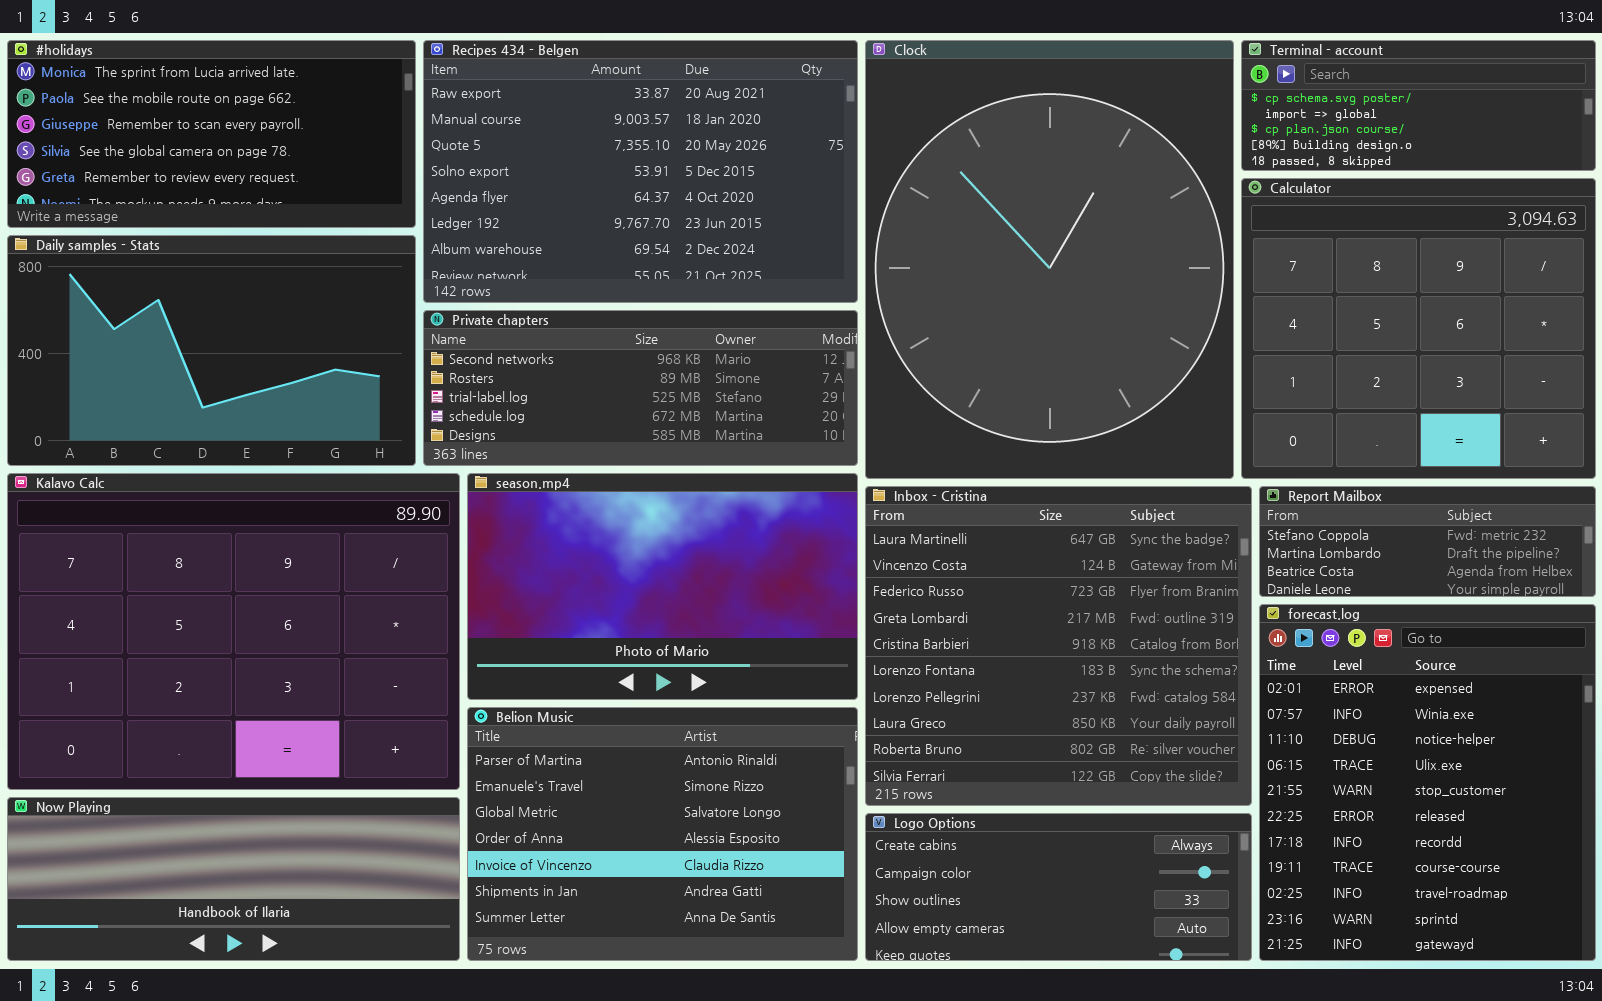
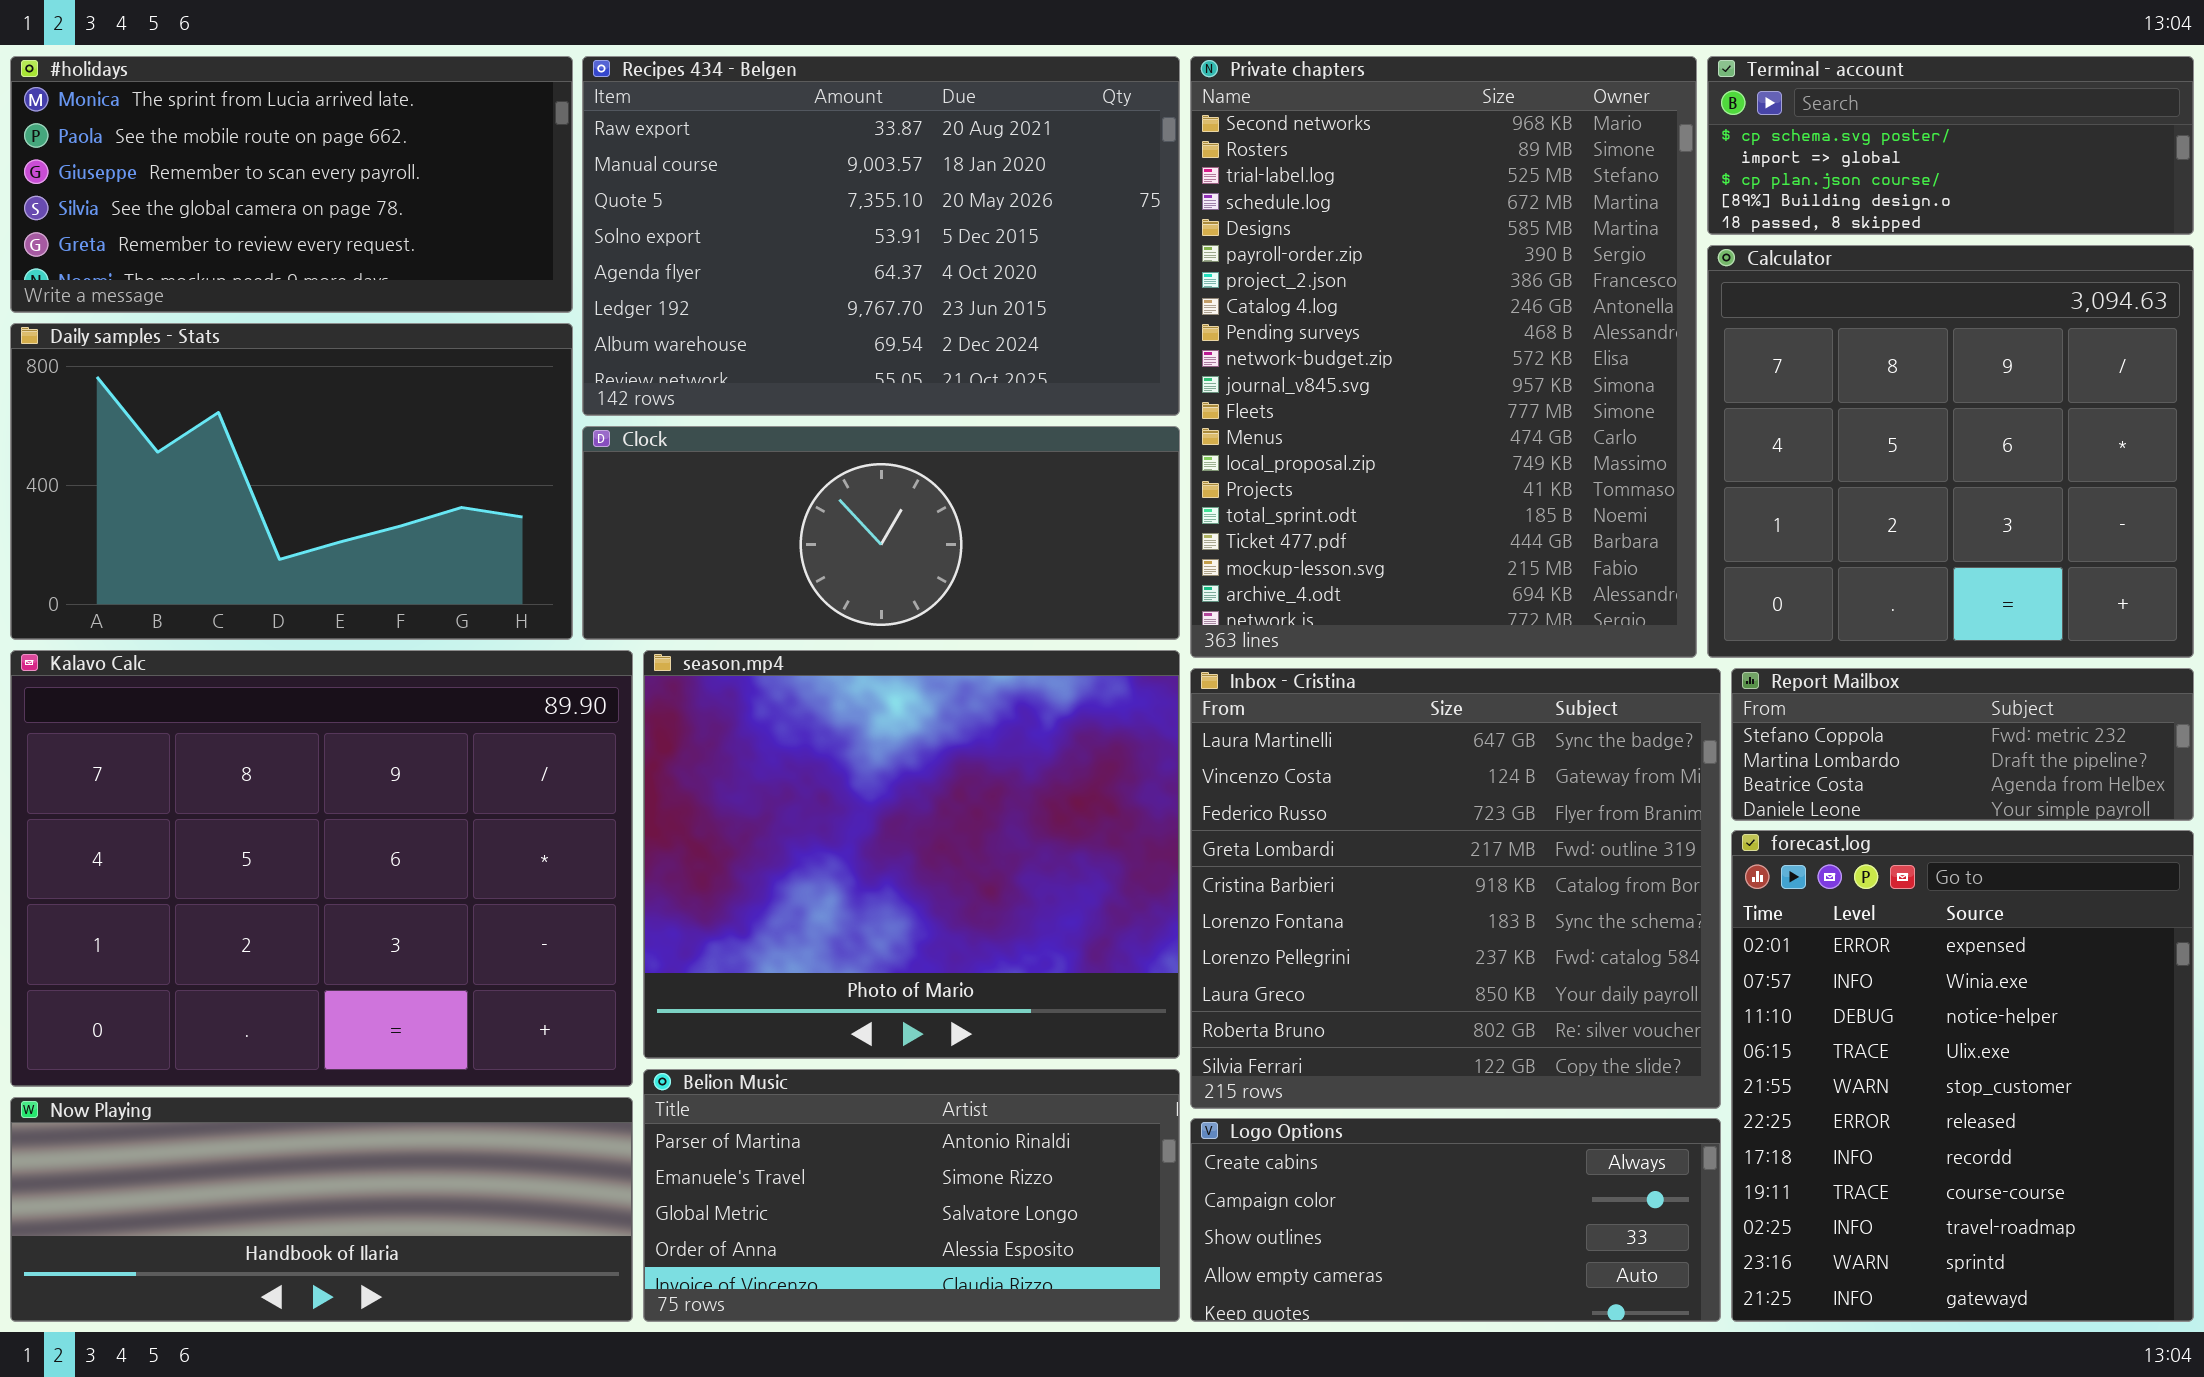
Clock: [865,40,1234,479] -> [582,426,1180,640], moved, resized
Private chapters: [423,310,858,466] -> [1190,56,1697,658], moved, resized
season.mp4: [467,473,858,700] -> [643,650,1180,1059], resized
Belion Music: [467,707,858,961] -> [643,1069,1180,1322], resized

